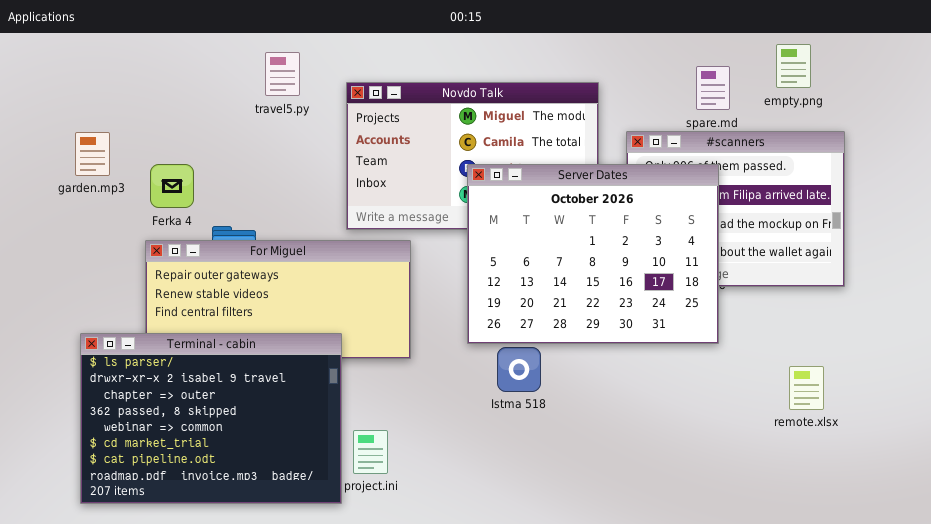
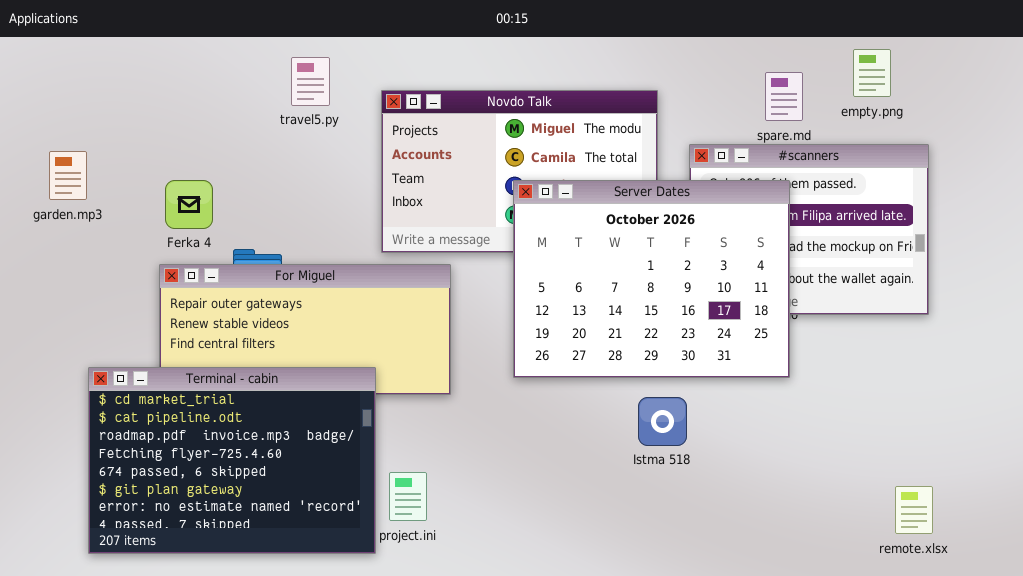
garden.mp3: [75,132,110,176] -> [49,151,87,200], moved
Terminal - cabin: [80,333,342,504] -> [88,367,376,554], scrolled down 5 rows
Istma 518: [497,347,541,392] -> [638,397,687,446], moved
remote.xlsx: [789,366,824,410] -> [895,486,933,534], moved

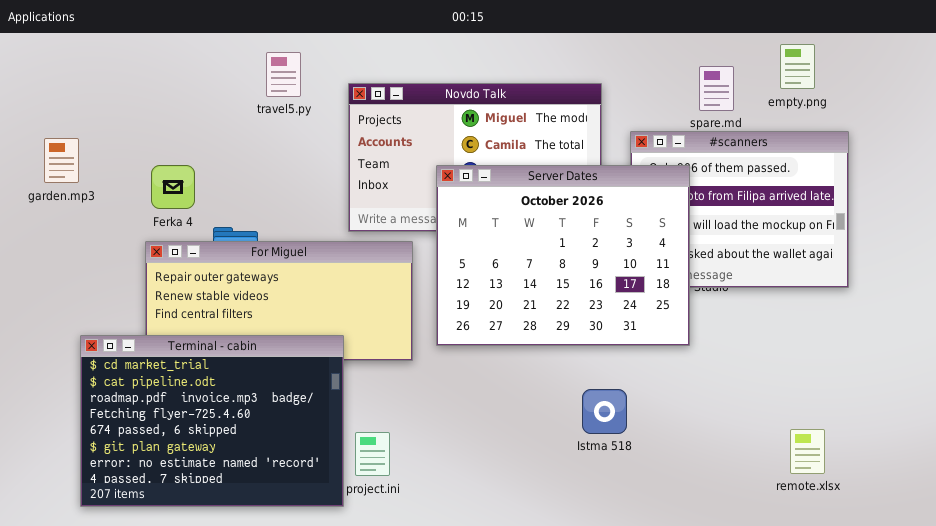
Server Dates: [513,180,790,378] -> [436,165,690,346], moved
Istma 518: [638,397,687,446] -> [582,389,627,434], moved
remote.xlsx: [895,486,933,534] -> [790,429,825,474], moved

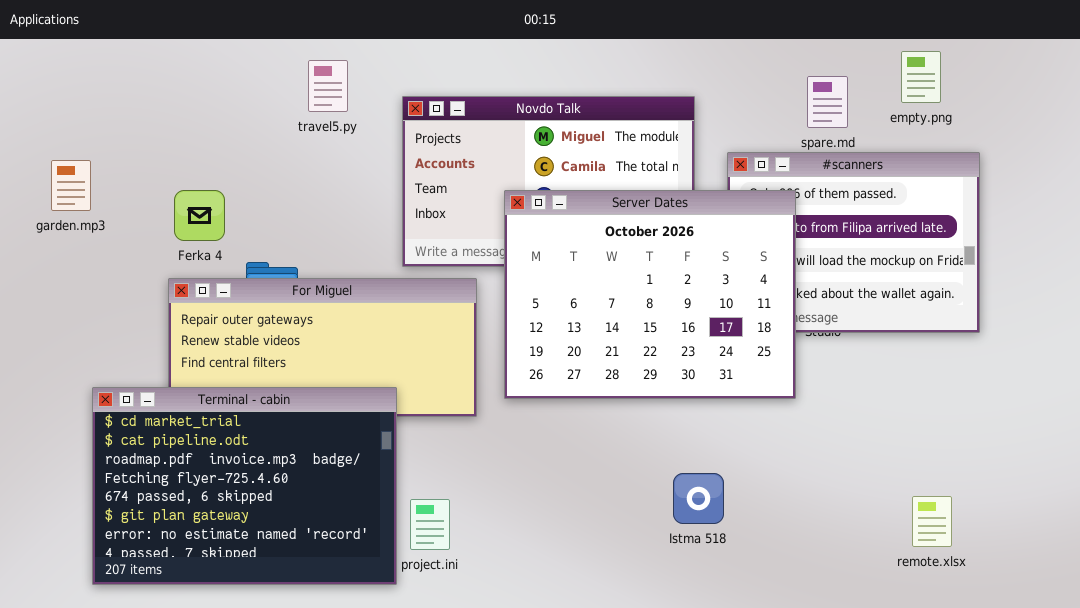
Istma 518: [582,389,627,434] -> [673,473,724,524], moved

